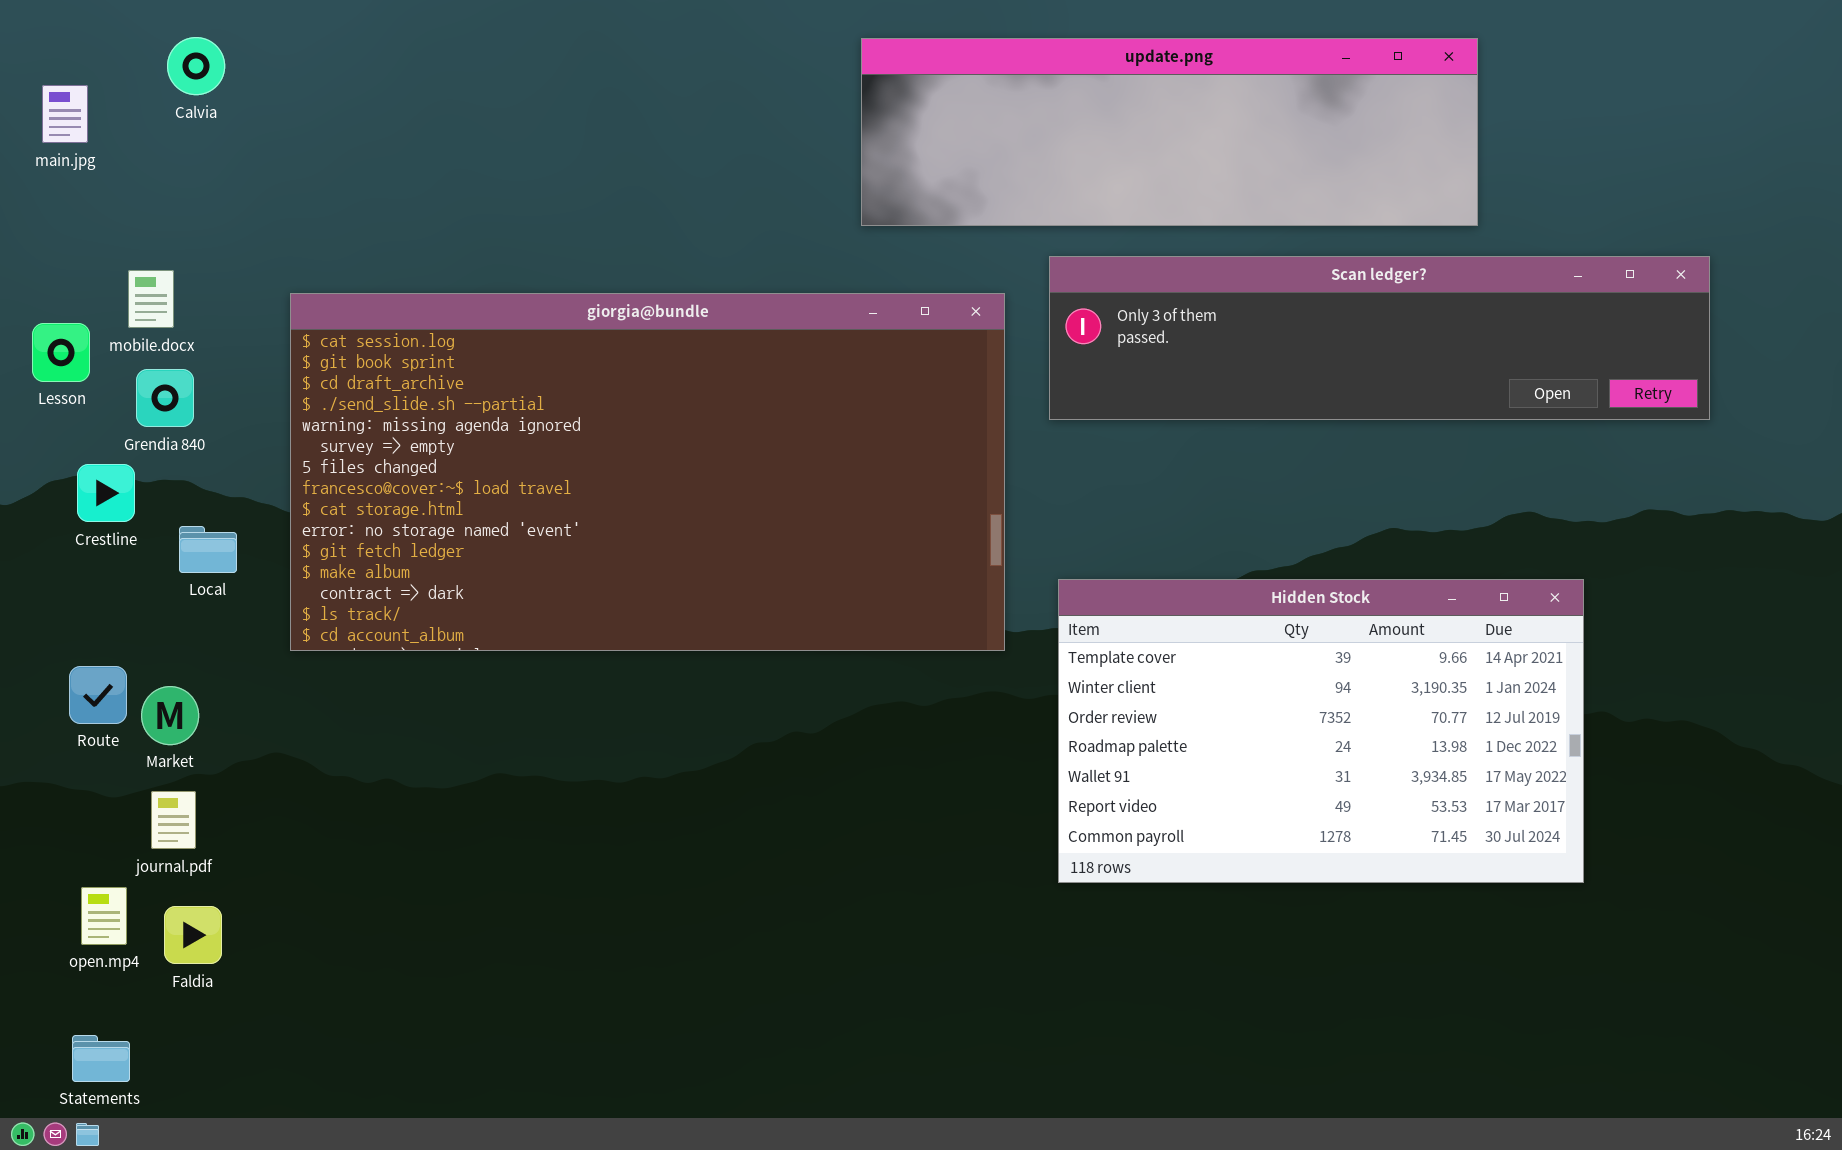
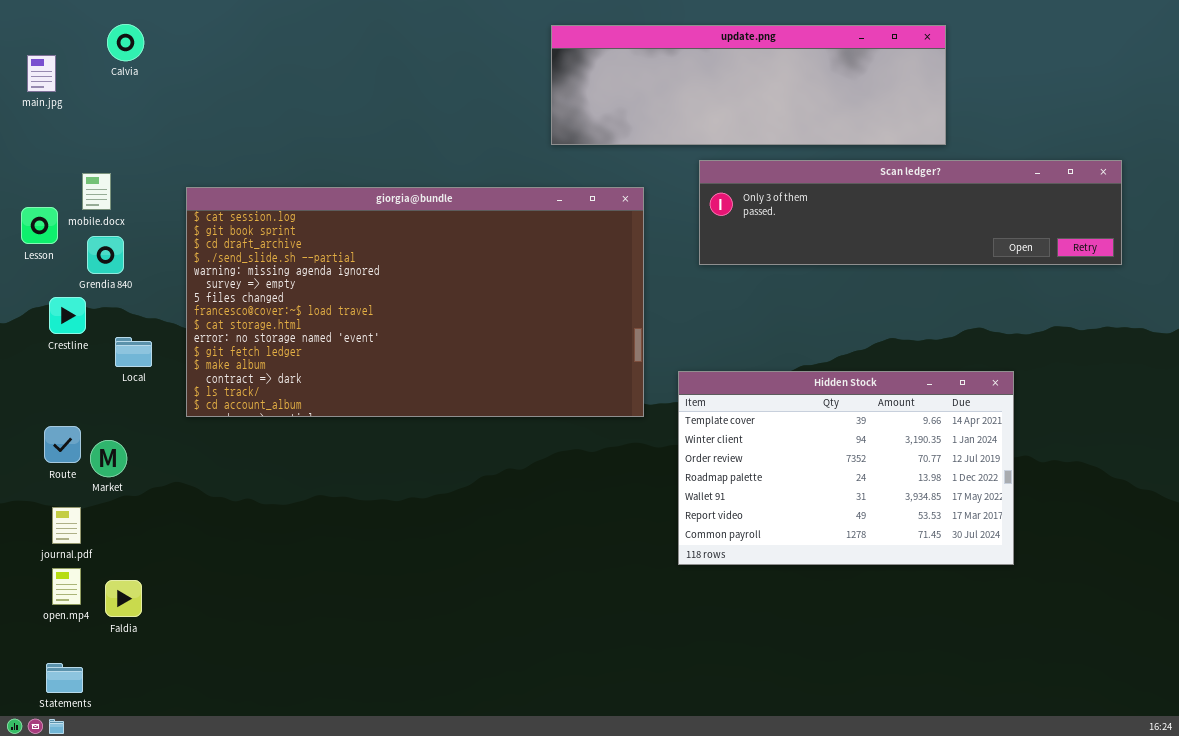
Scan ledger?: [1049,256,1710,420] -> [699,160,1122,265], moved
journal.pdf: [151,791,196,849] -> [52,507,81,544], moved

